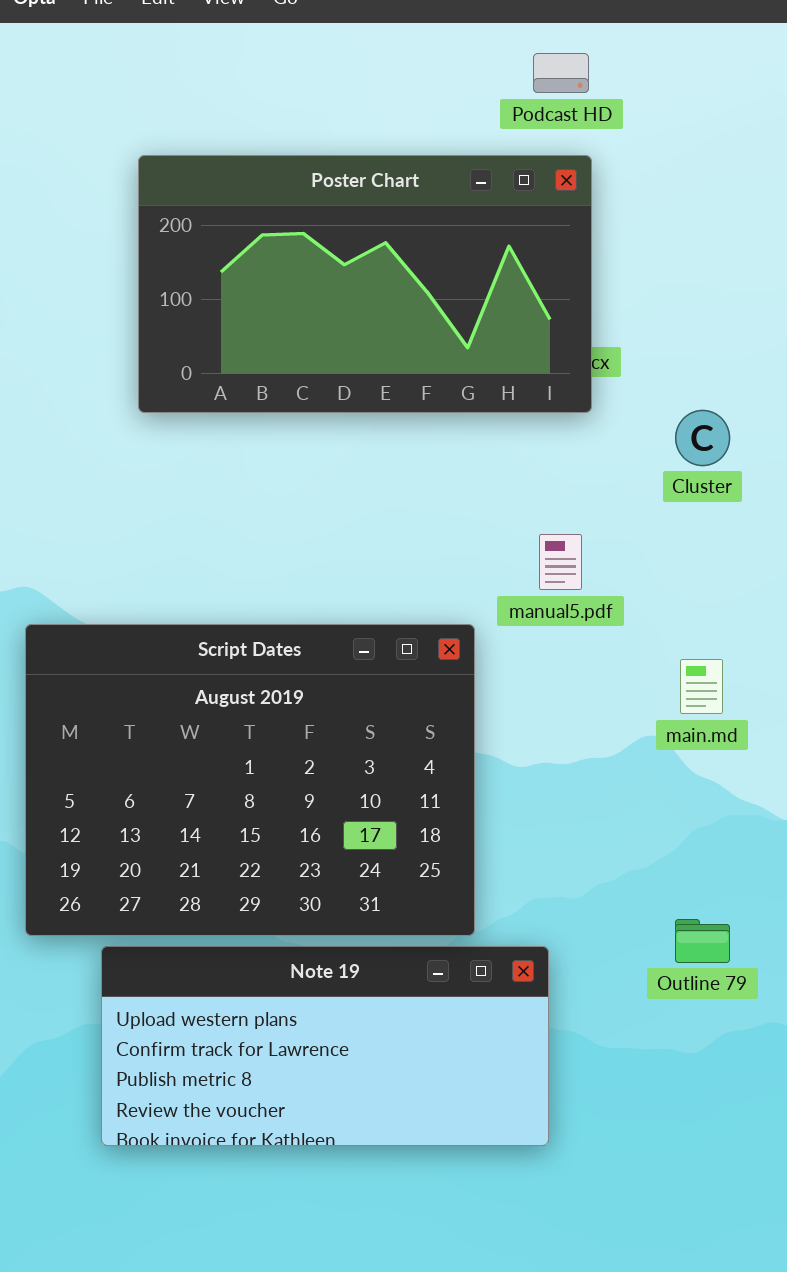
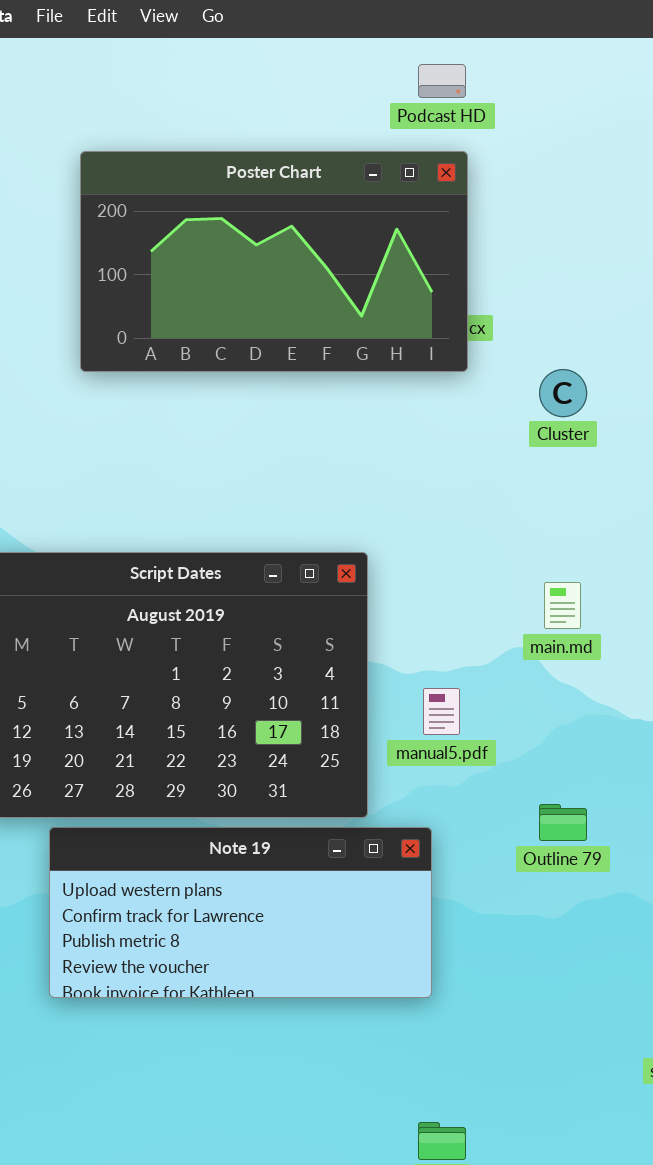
manual5.pdf: [539,534,582,590] -> [423,688,460,735], moved

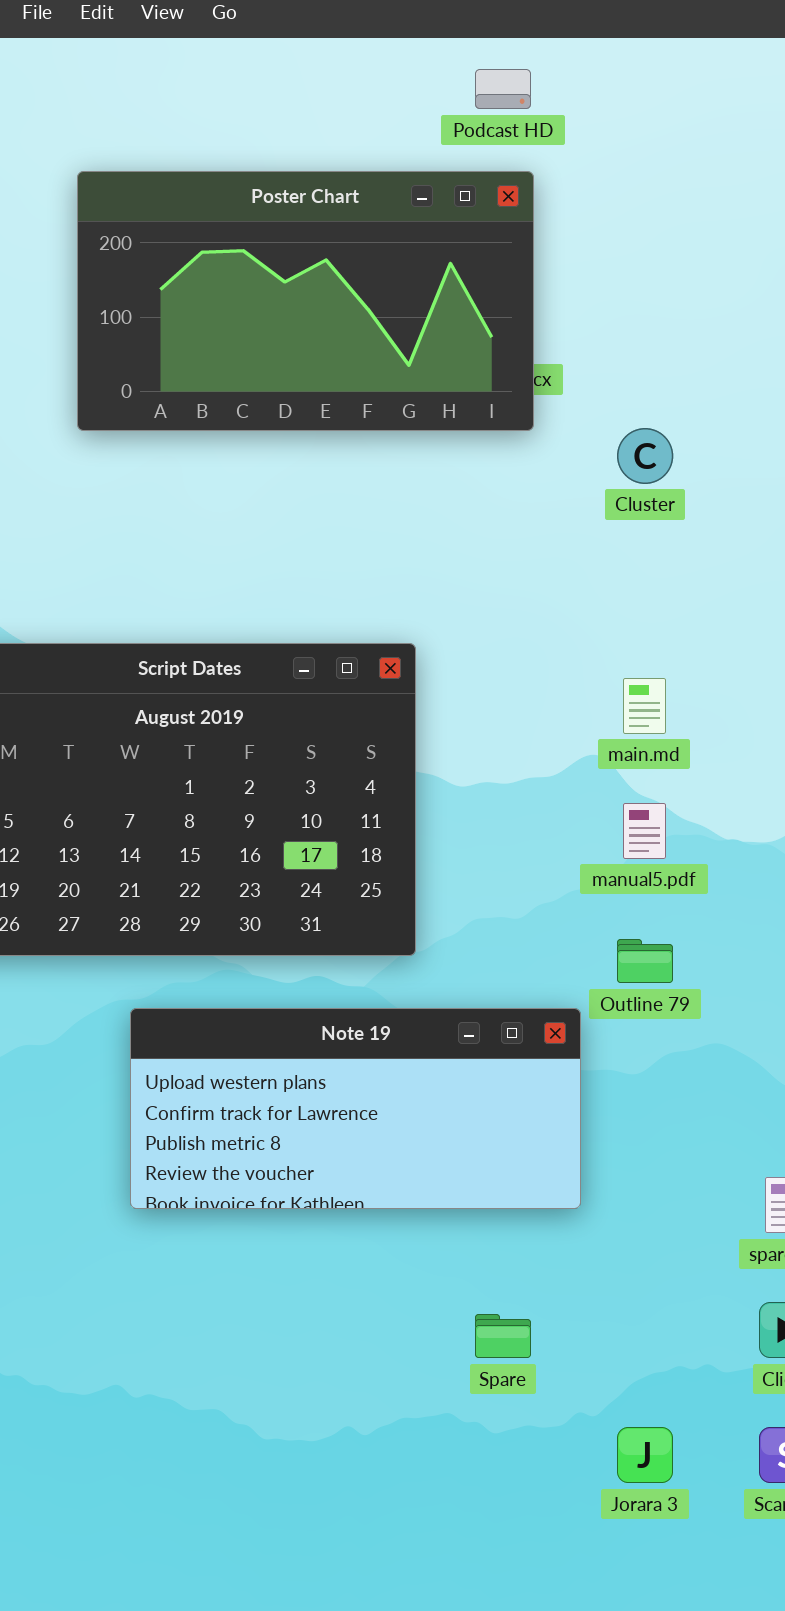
manual5.pdf: [423,688,460,735] -> [623,803,666,859], moved
Note 19: [49,827,432,998] -> [130,1008,581,1209], moved

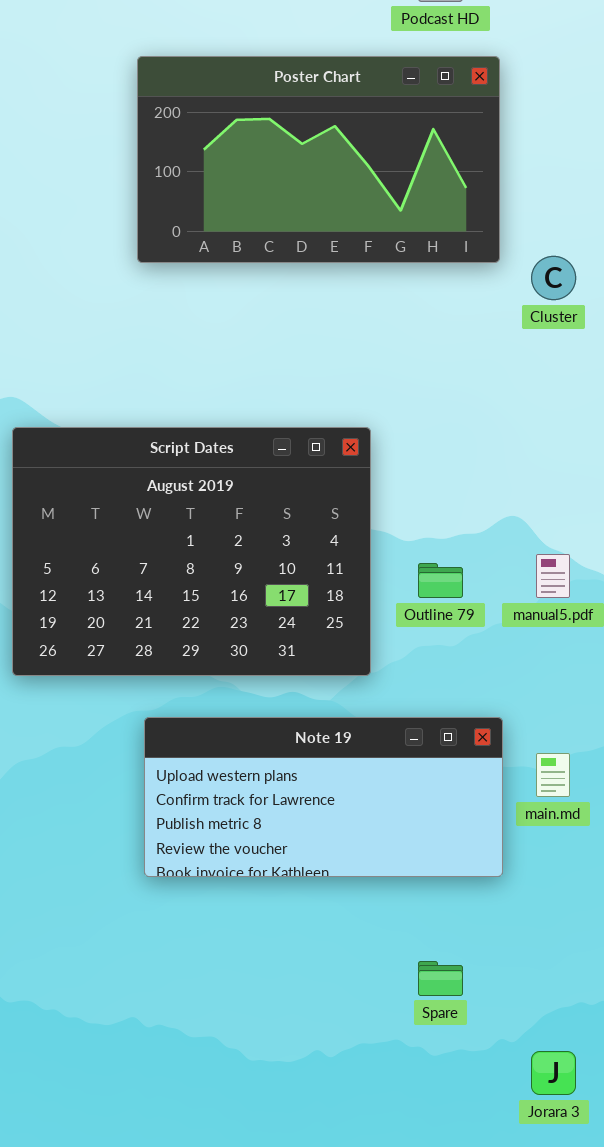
Poster Chart: [77,171,534,431] -> [137,56,500,263], moved
main.md: [623,678,666,734] -> [536,753,570,797], moved
Outline 79: [617,939,673,983] -> [418,563,463,598], moved

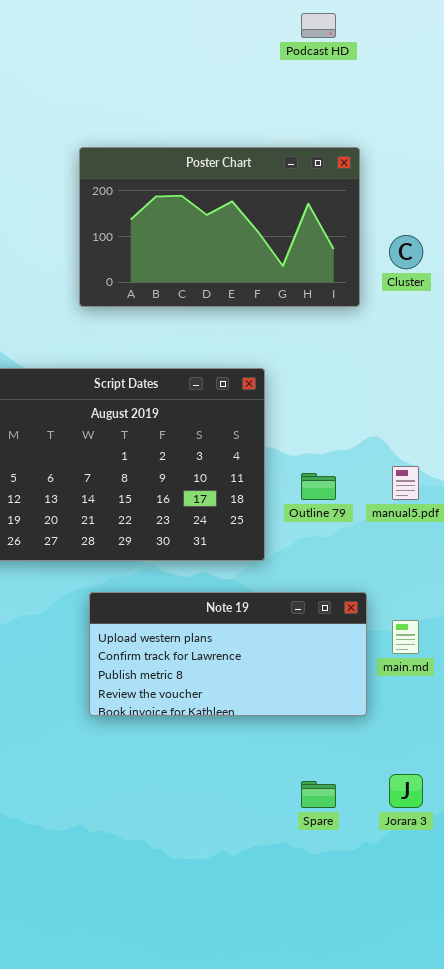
Poster Chart: [137,56,500,263] -> [79,147,360,307], moved
Jorara 3: [531,1051,576,1095] -> [389,774,423,808], moved

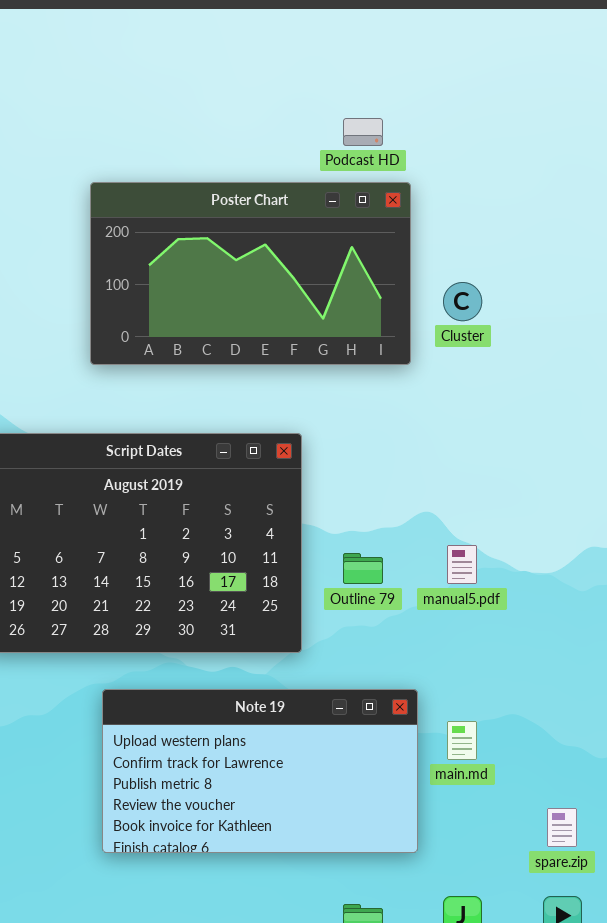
Podcast HD: [301,13,336,38] -> [343,118,383,146], moved
Note 19: [89,592,367,716] -> [102,689,418,853], resized

